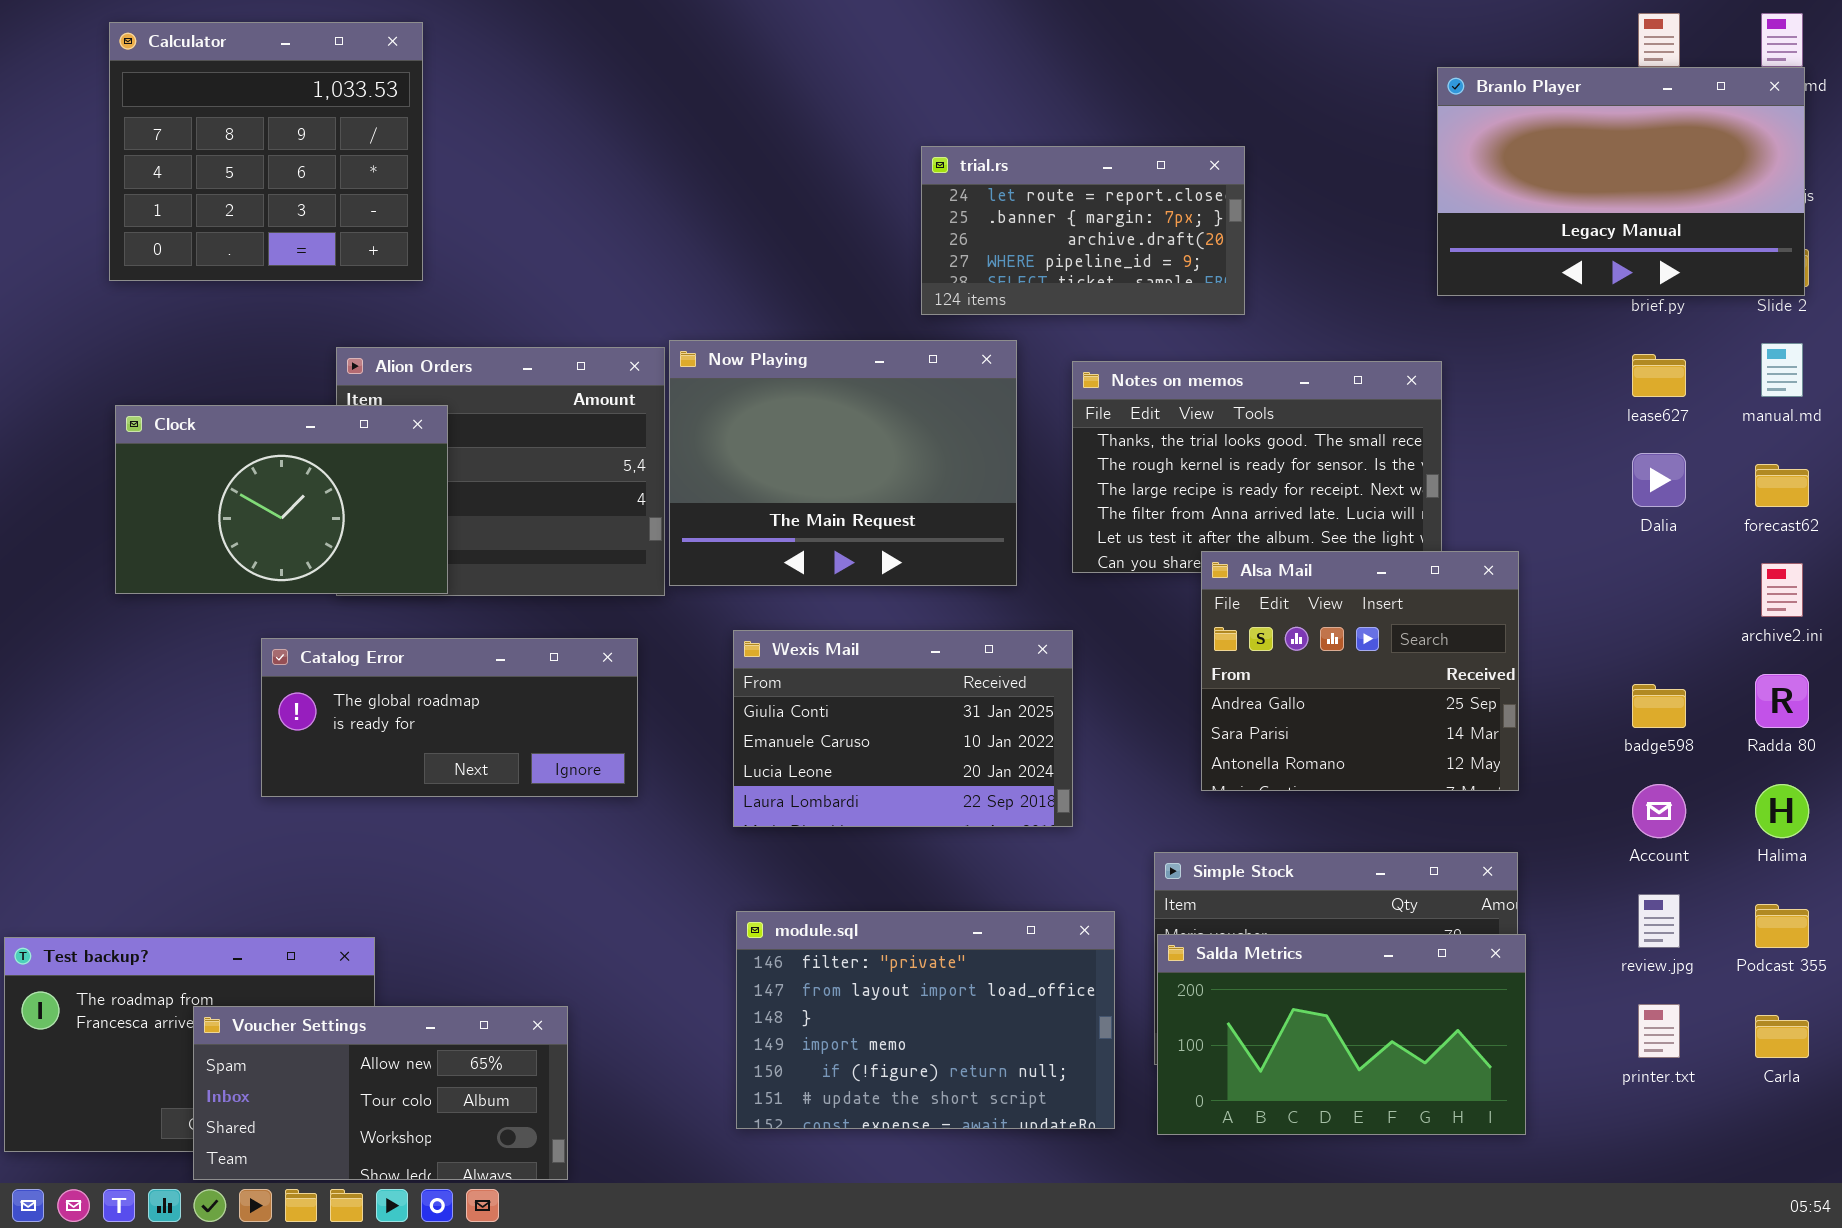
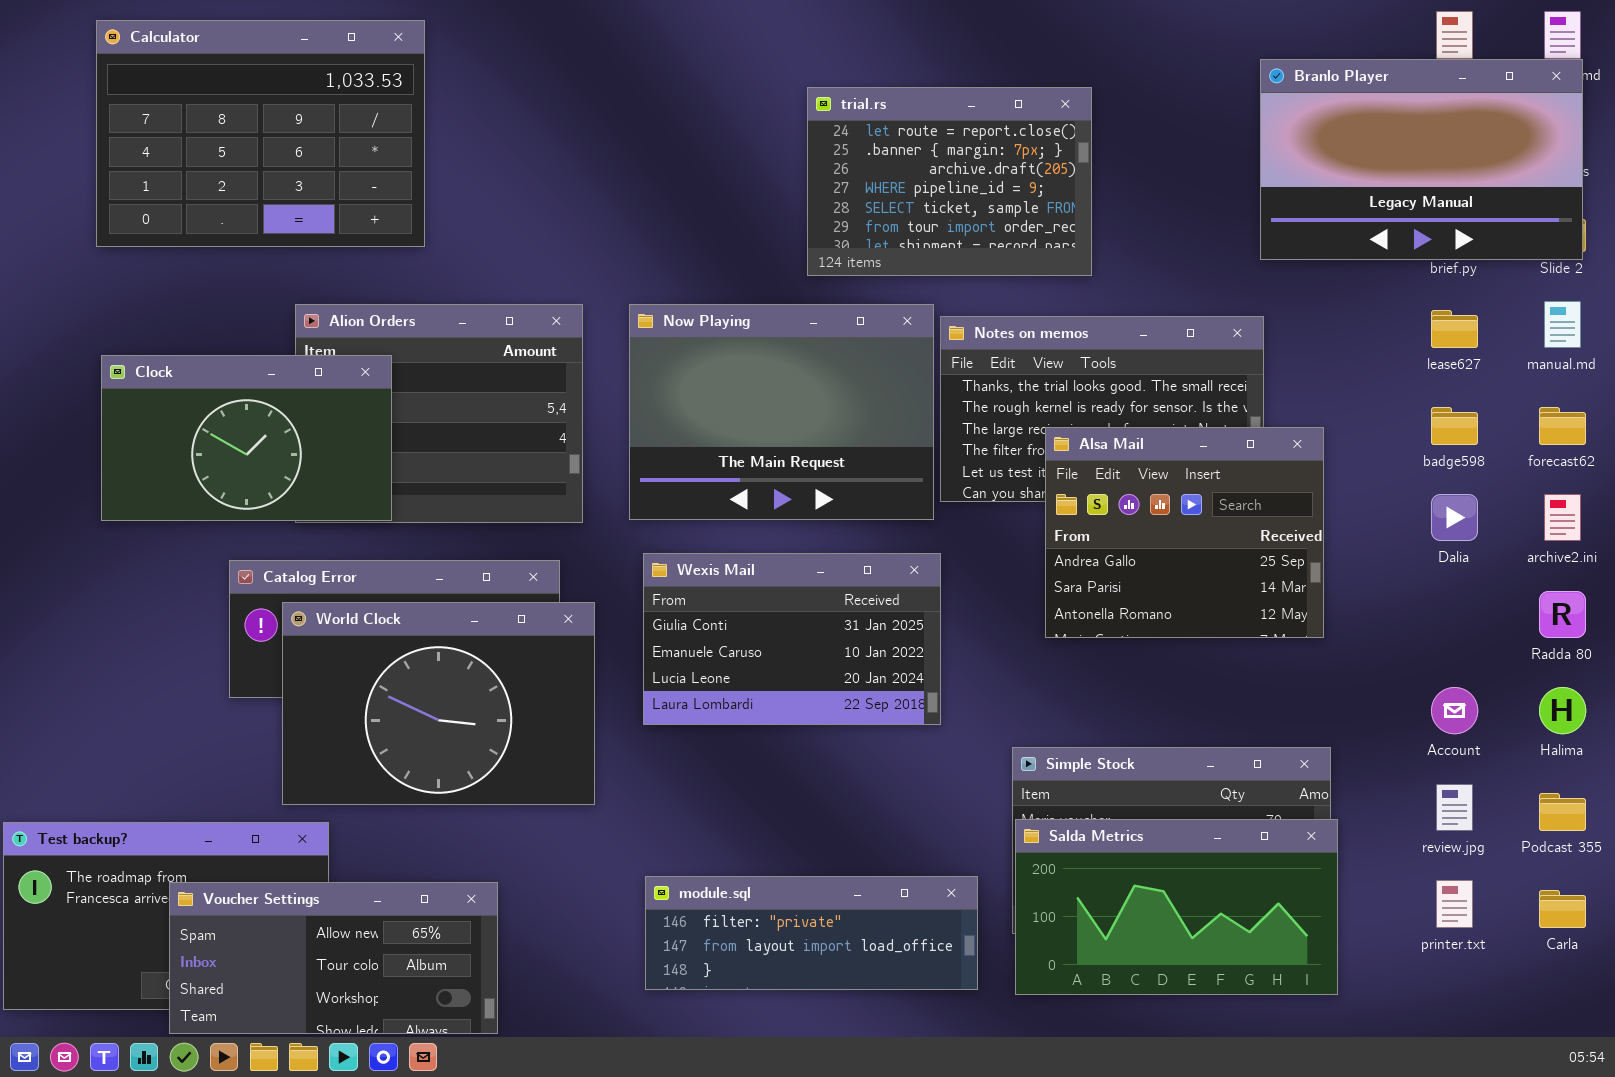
Calculator: [109,22,423,281] -> [96,20,425,247], resized
trial.rs: [921,146,1245,315] -> [807,87,1092,276], resized
Now Playing: [669,340,1017,586] -> [629,304,934,520], moved
Dalia: [1632,453,1686,507] -> [1431,494,1478,541], moved
Alsa Mail: [1201,551,1519,791] -> [1045,427,1324,638], moved
badge598: [1632,684,1686,728] -> [1431,407,1478,445], moved
World Clock: none -> [282,602,595,805], opened
module.sql: [736,911,1115,1129] -> [645,876,978,990], resized

